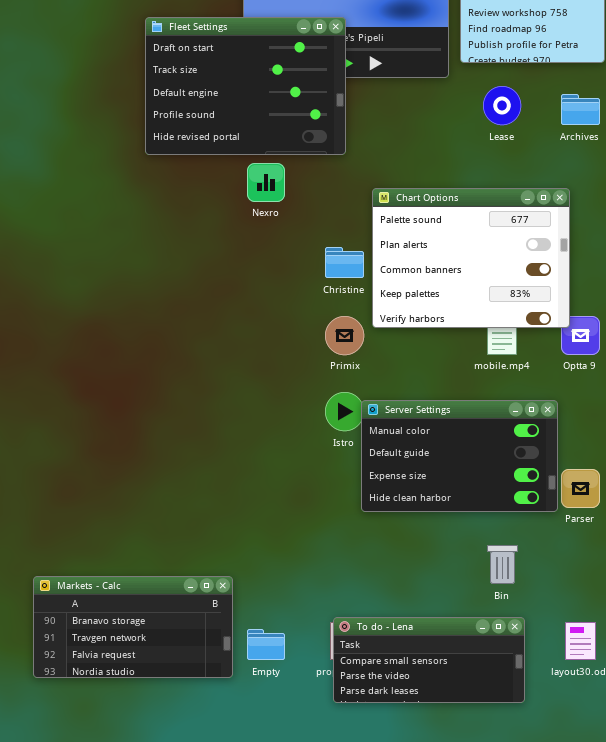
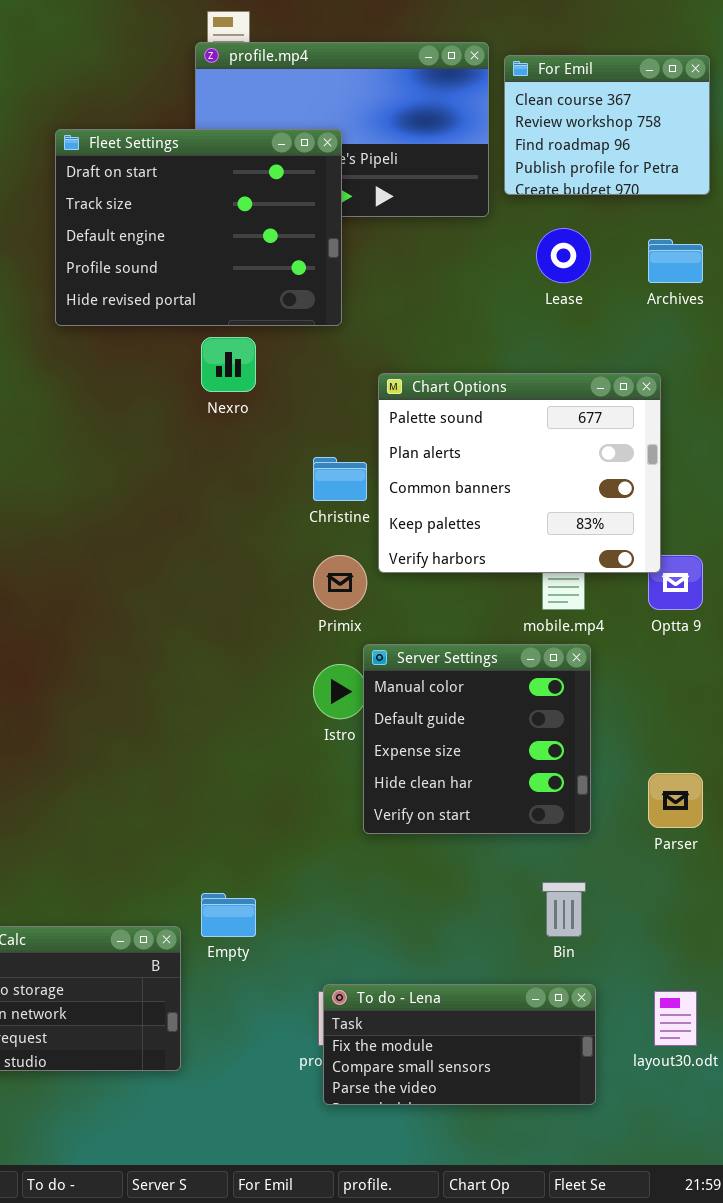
Server Settings: [361,400,558,512] -> [363,644,591,834], resized
To do - Lena: [333,617,525,703] -> [323,984,596,1105], scrolled up 1 row
Empty: [247,629,285,660] -> [201,893,256,937], moved

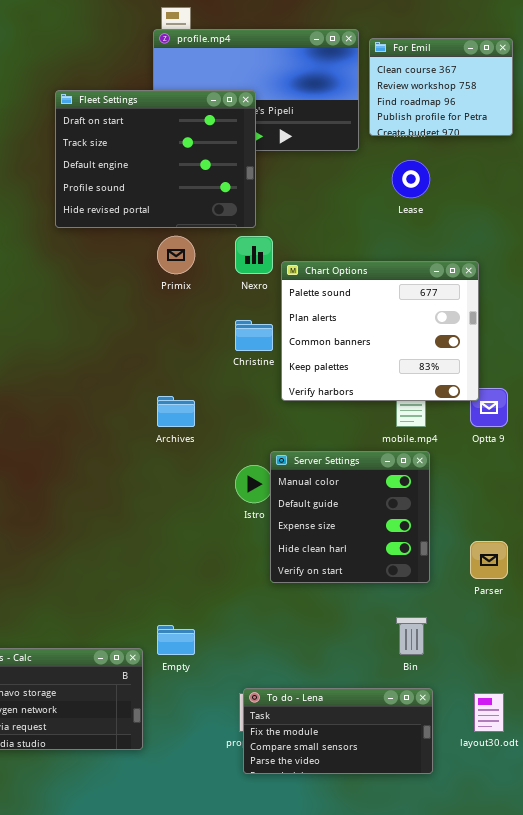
Archives: [648,239,703,283] -> [157,396,195,427], moved
Nexro: [201,337,256,392] -> [235,236,273,274], moved
Primix: [313,555,367,610] -> [157,236,195,274], moved

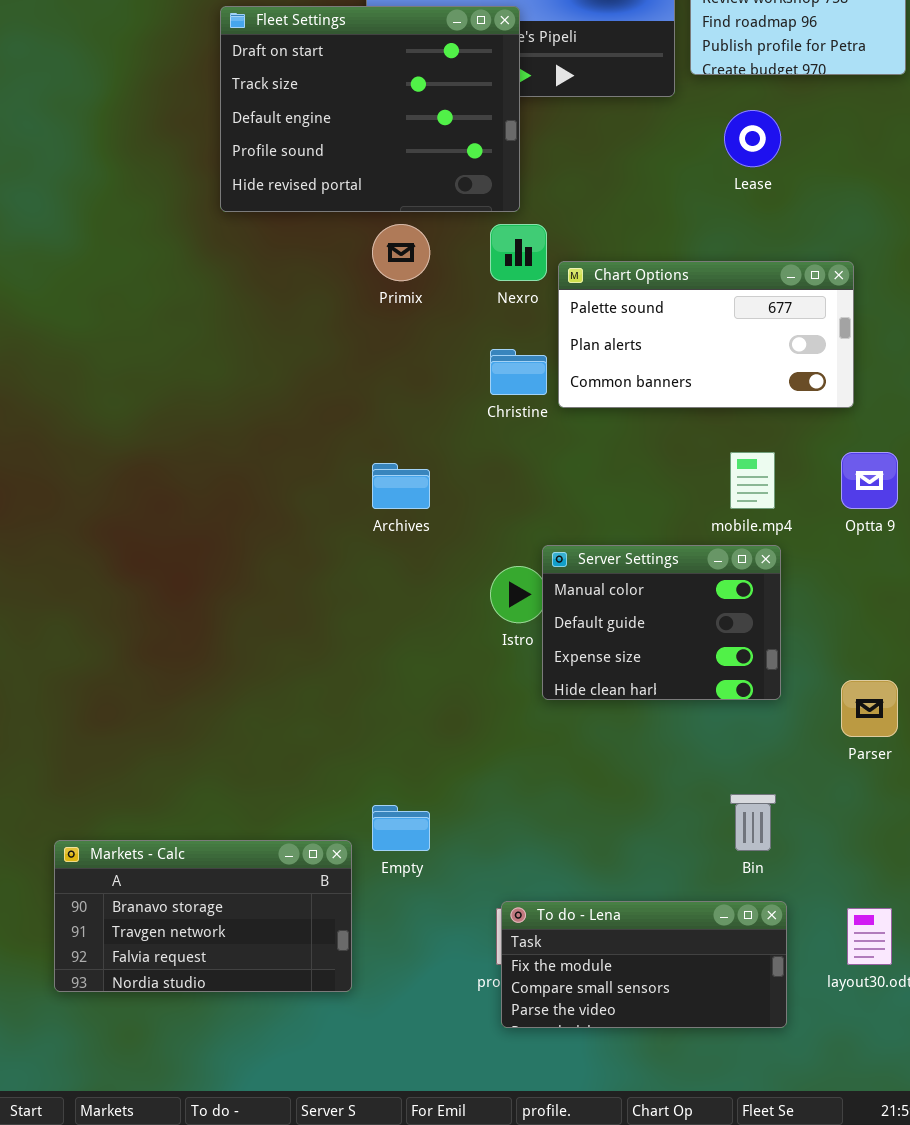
Chart Options: [281,261,479,401] -> [558,261,854,408], resized
Server Settings: [270,451,430,583] -> [542,545,781,700], resized

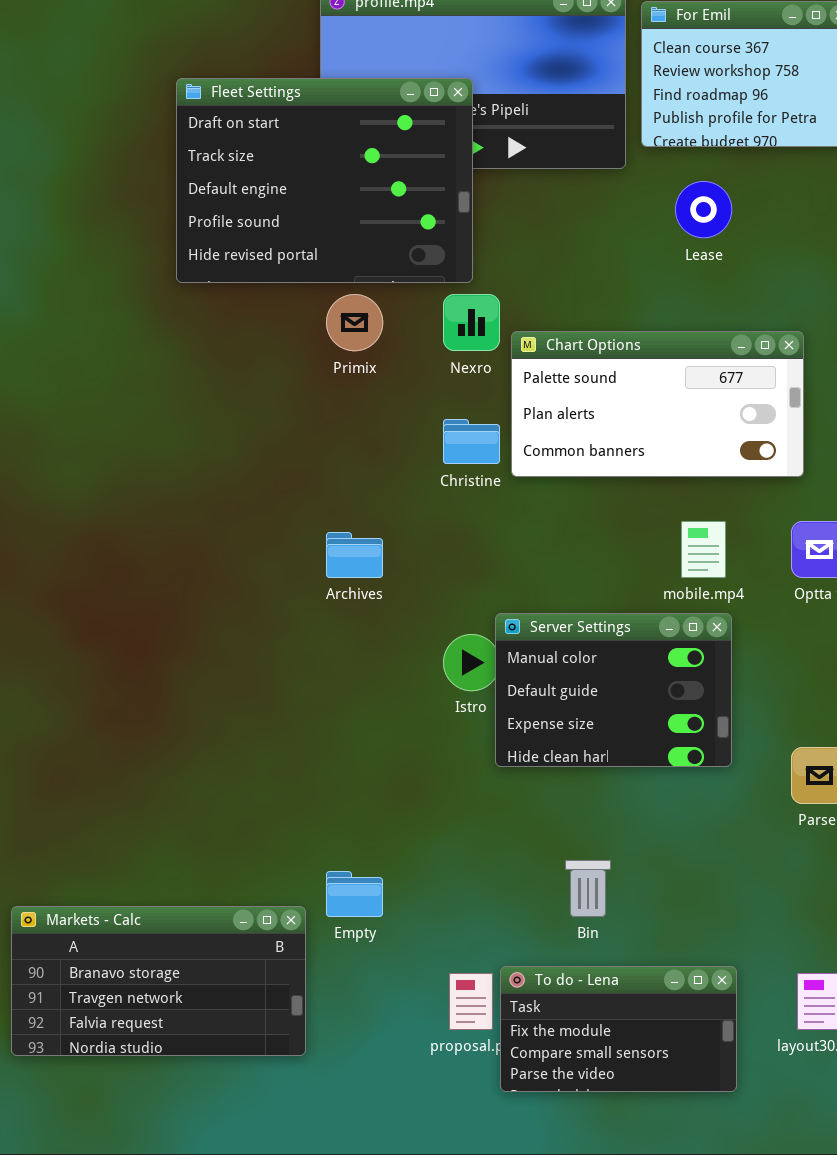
Bin: [730,794,776,851] -> [565,860,611,917], moved
To do - Lena: [501,901,787,1028] -> [500,966,737,1092], resized

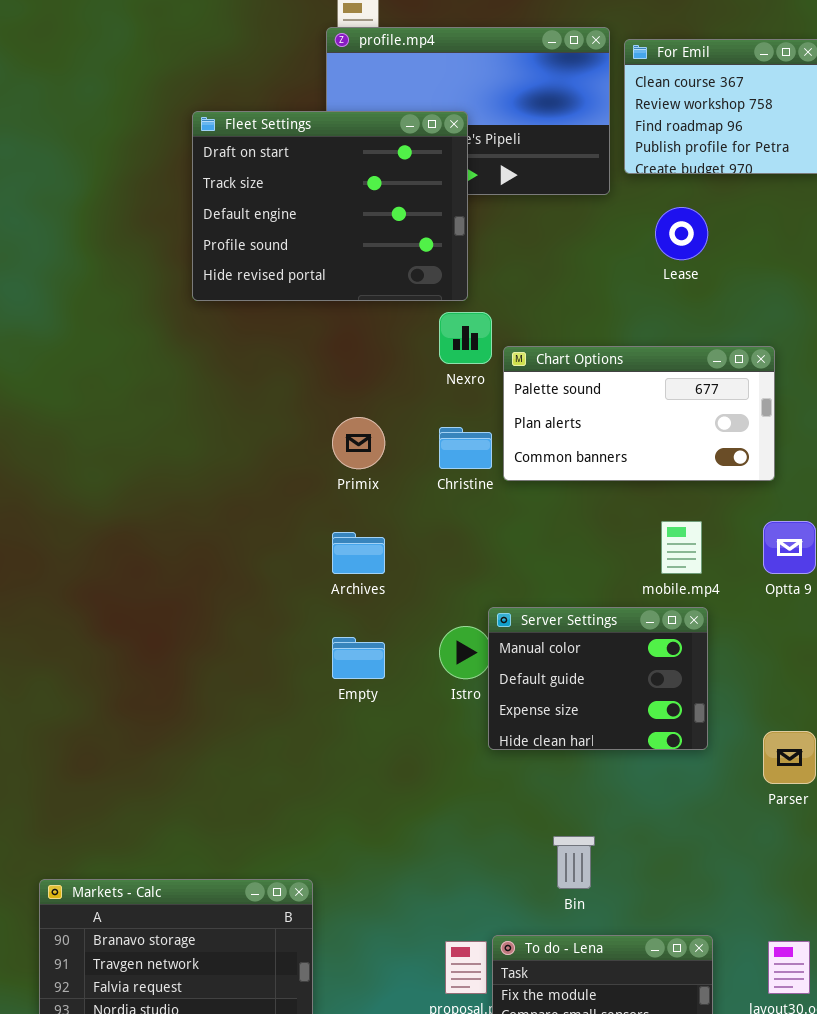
Primix: [326,294,383,351] -> [332,417,385,469], moved
Empty: [326,871,383,917] -> [332,637,385,679], moved

